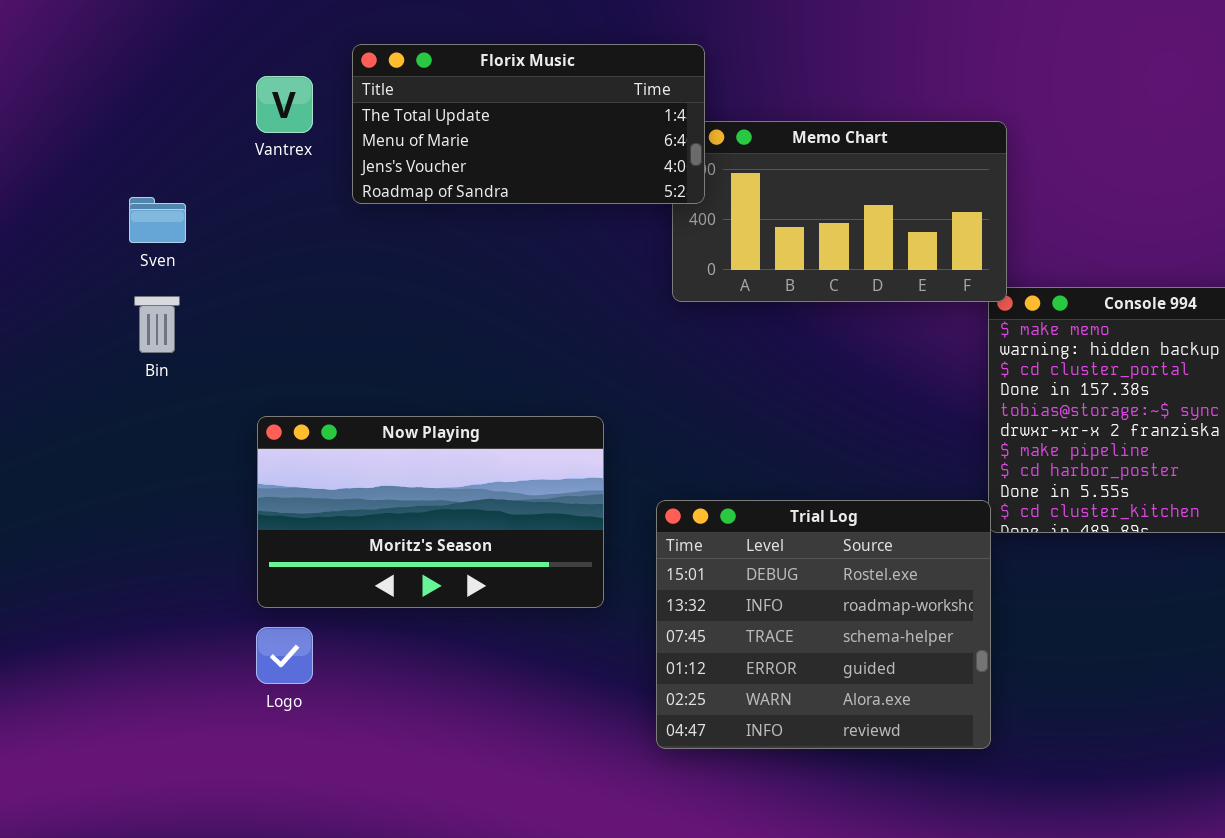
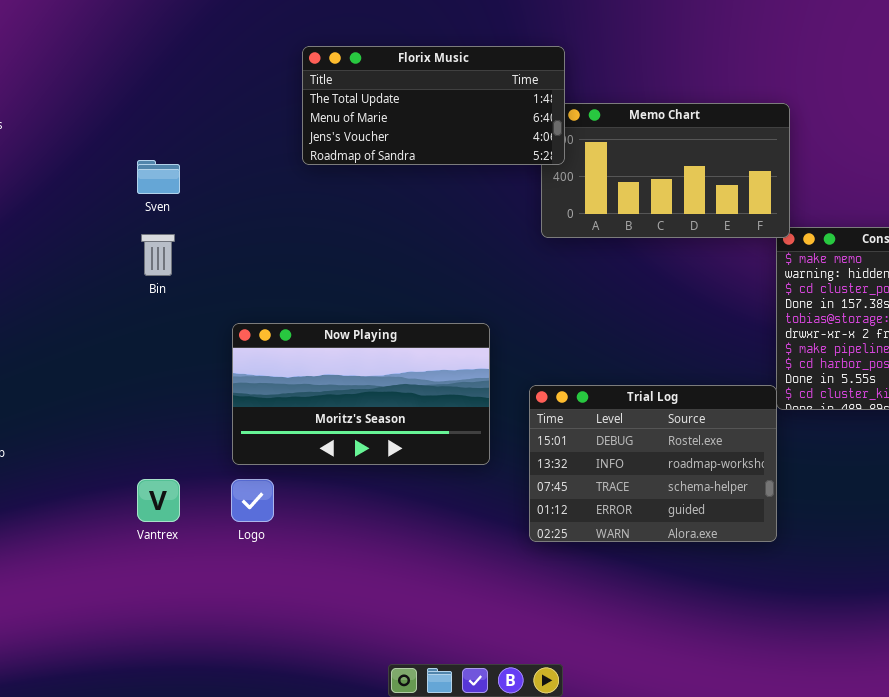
Vantrex: [256,76,313,133] -> [137,479,180,522], moved
Trial Log: [656,500,991,749] -> [529,385,777,542], resized

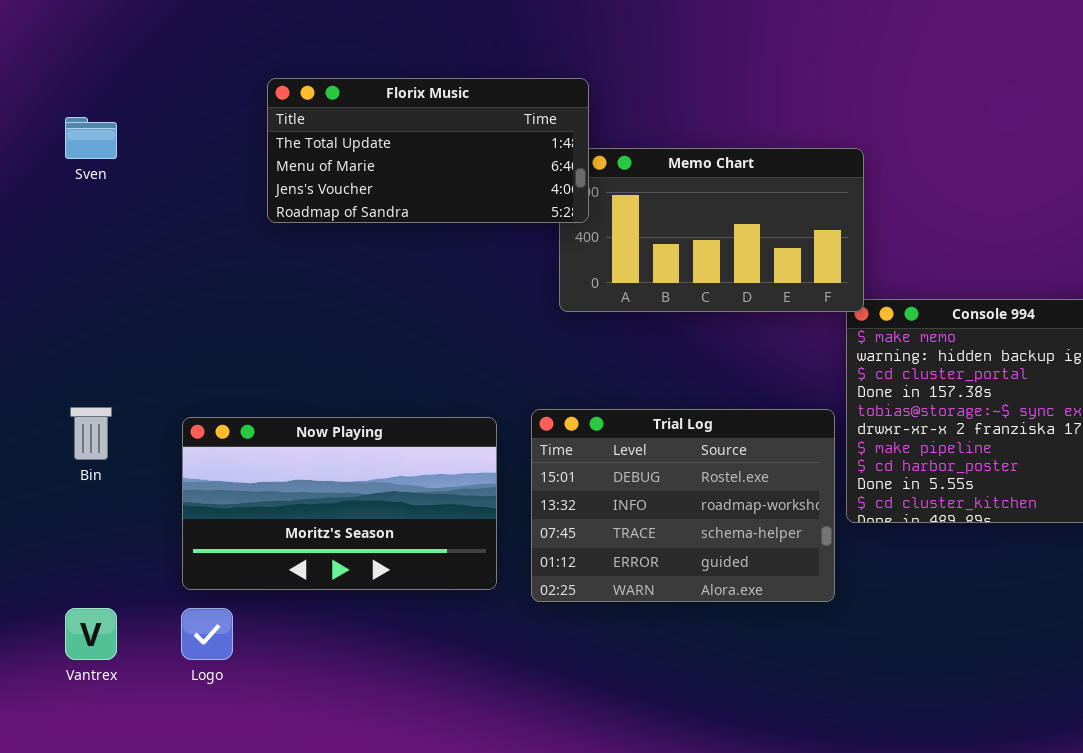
Sven: [137,160,180,194] -> [65,117,117,159], moved
Bin: [141,234,175,276] -> [70,407,112,460], moved
Trial Log: [529,385,777,542] -> [531,409,835,602], moved

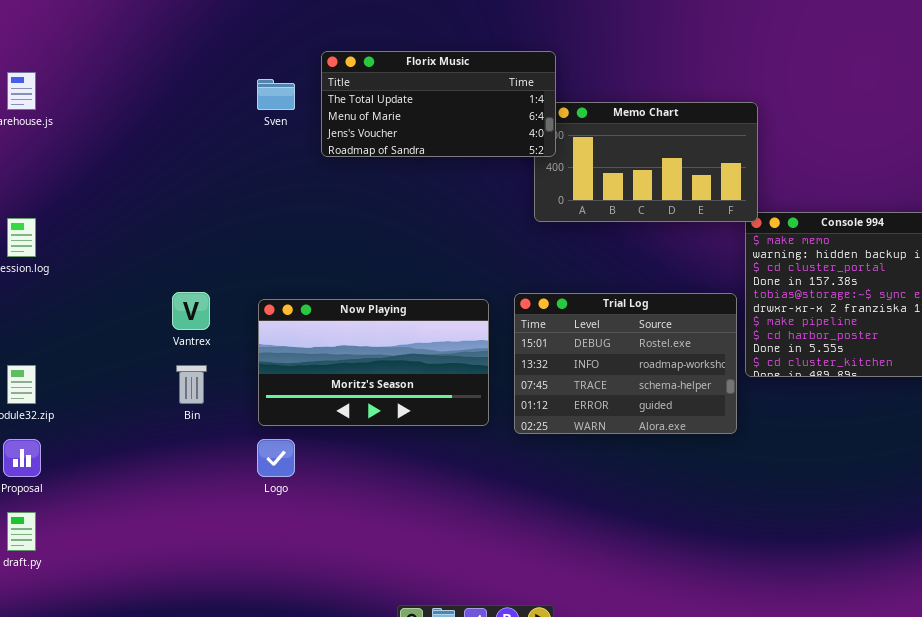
Sven: [65,117,117,159] -> [257,79,295,110], moved
Bin: [70,407,112,460] -> [176,365,207,404], moved
Vantrex: [65,608,117,660] -> [172,292,210,330], moved

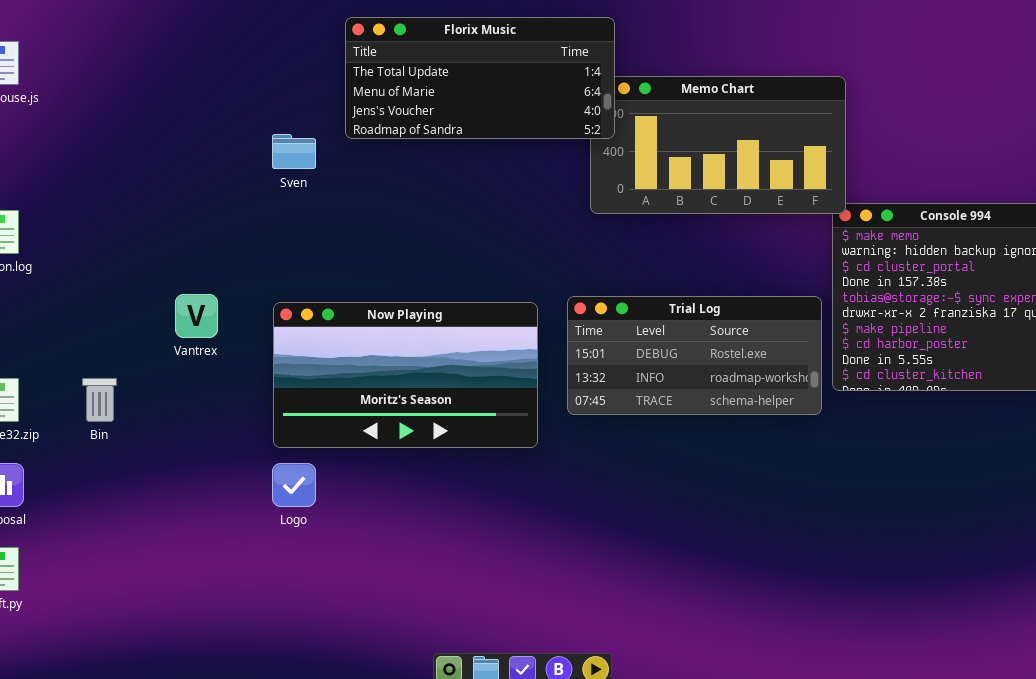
Sven: [257,79,295,110] -> [272,134,316,169], moved
Trial Log: [514,293,737,434] -> [567,296,822,415], resized
Bin: [176,365,207,404] -> [82,378,117,422], moved

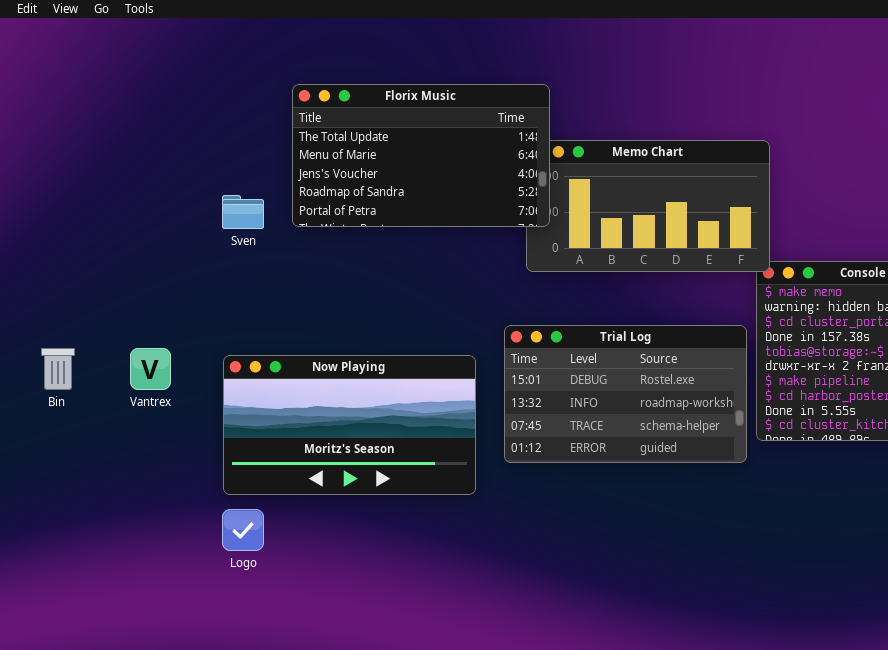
Florix Music: [345,17,615,139] -> [292,84,550,227], resized
Trial Log: [567,296,822,415] -> [504,325,747,463], resized
Bin: [82,378,117,422] -> [41,348,75,390], moved

